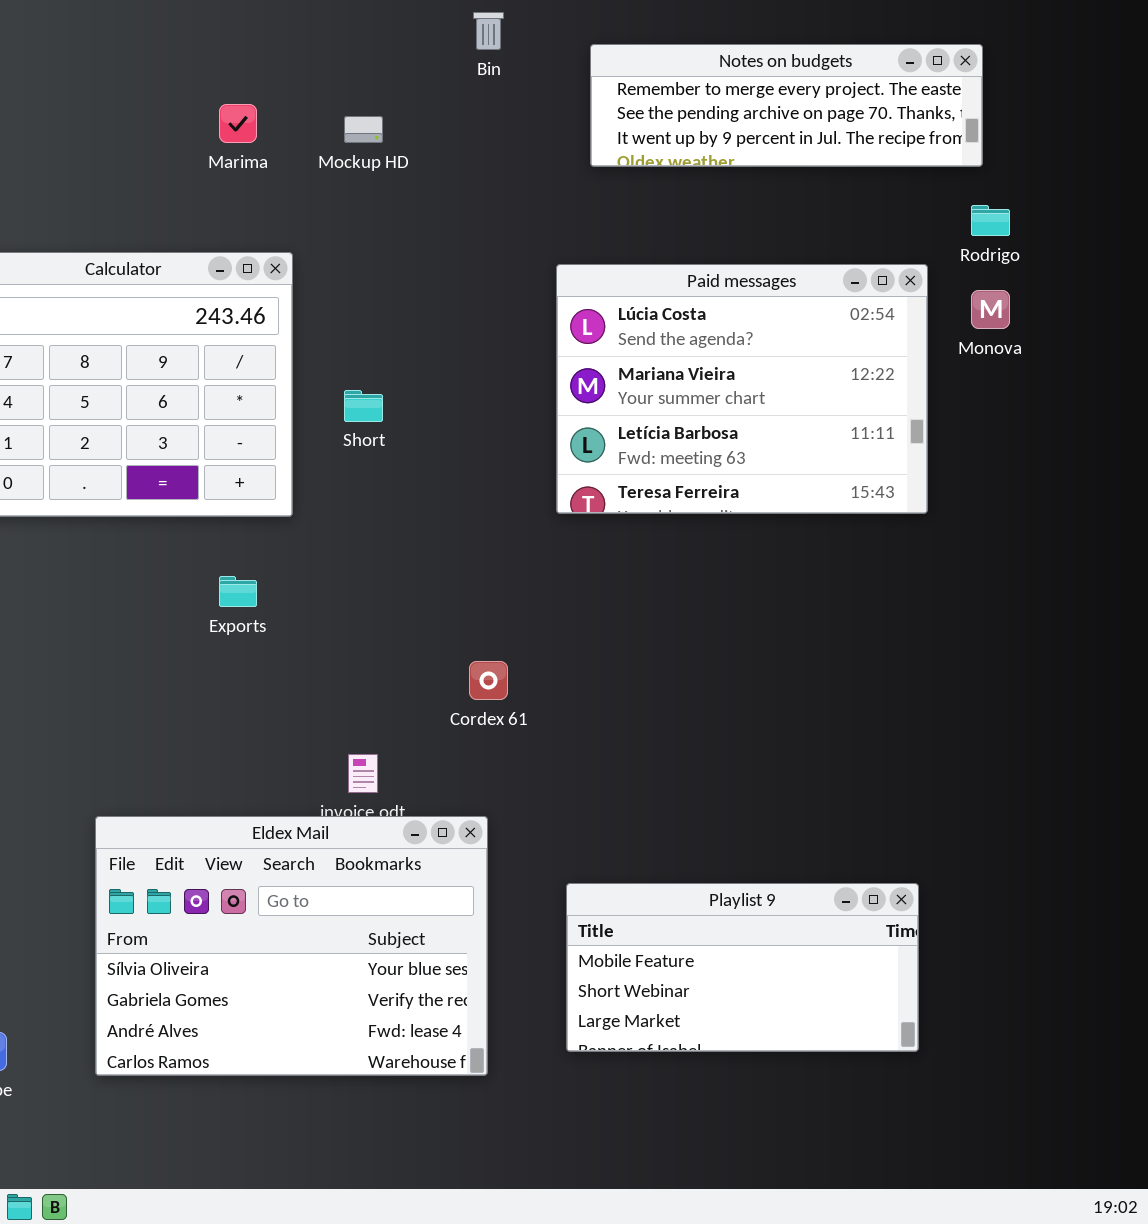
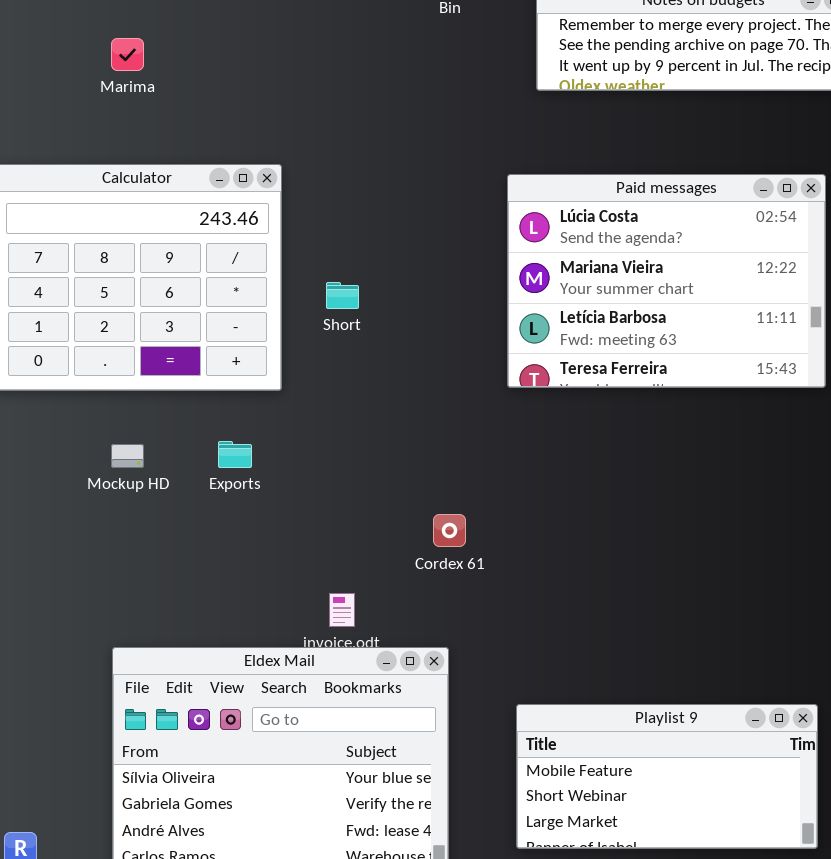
Marima: [219,104,257,143] -> [111,38,144,71], moved
Mockup HD: [344,116,383,143] -> [111,444,144,468], moved

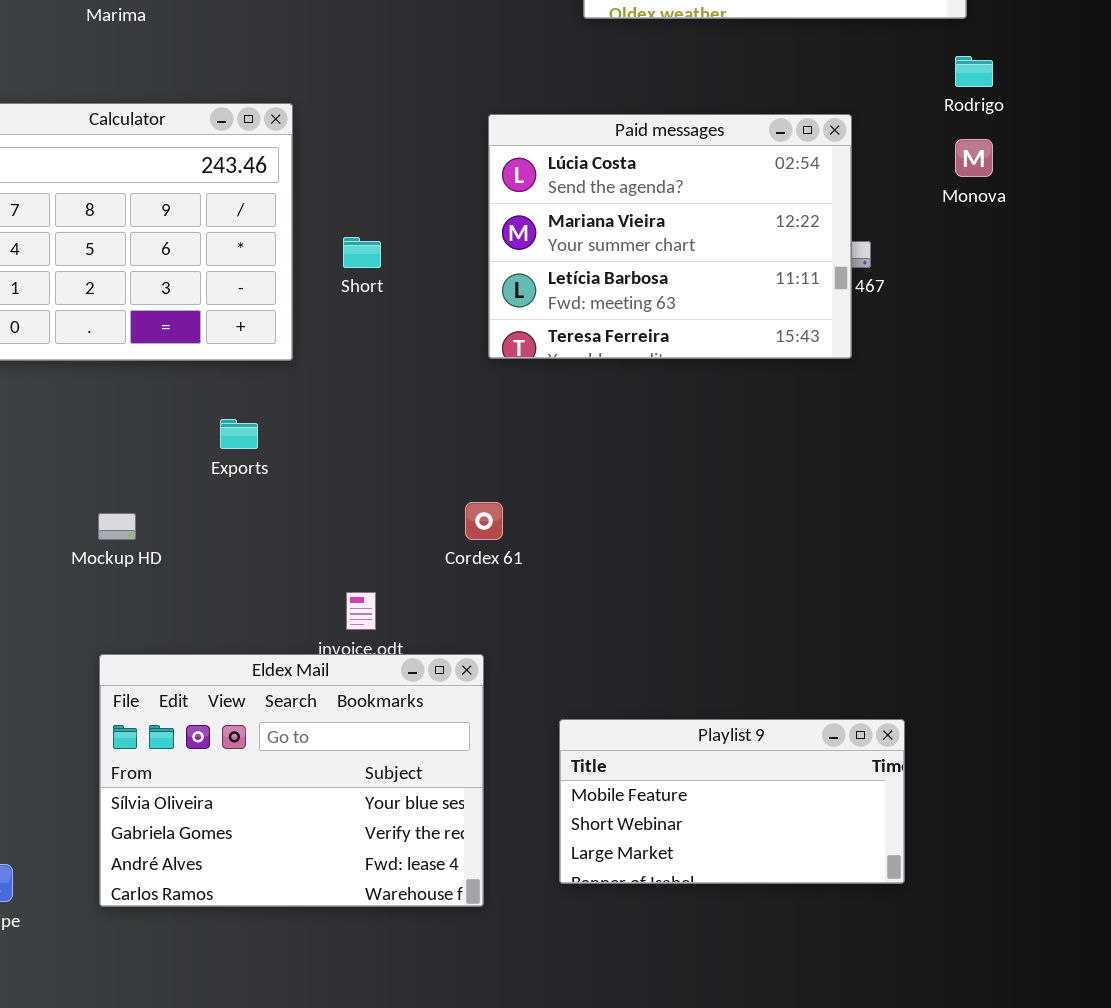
Paid messages: [507,174,826,388] -> [488,114,852,359], moved
Mockup HD: [111,444,144,468] -> [98,513,136,540], moved

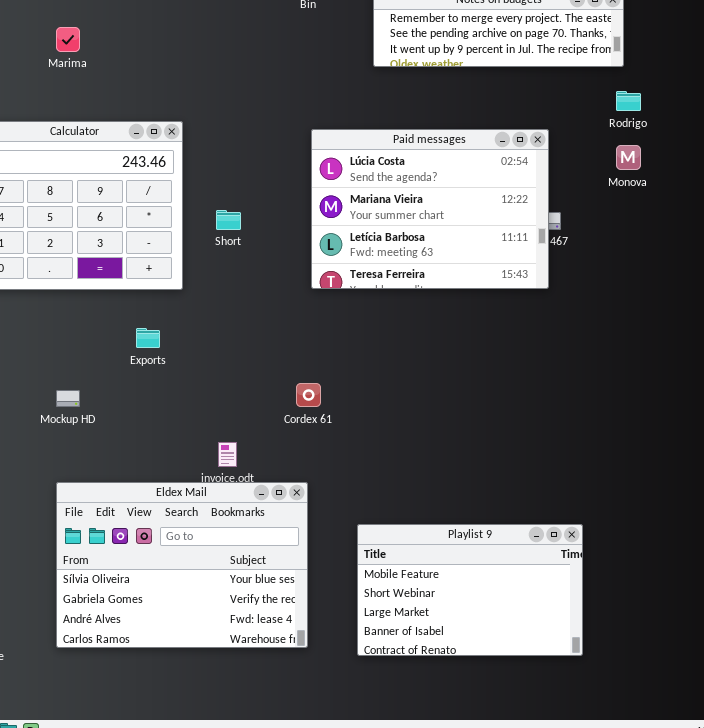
Playlist 9: [559,719,905,884] -> [357,524,583,656], resized

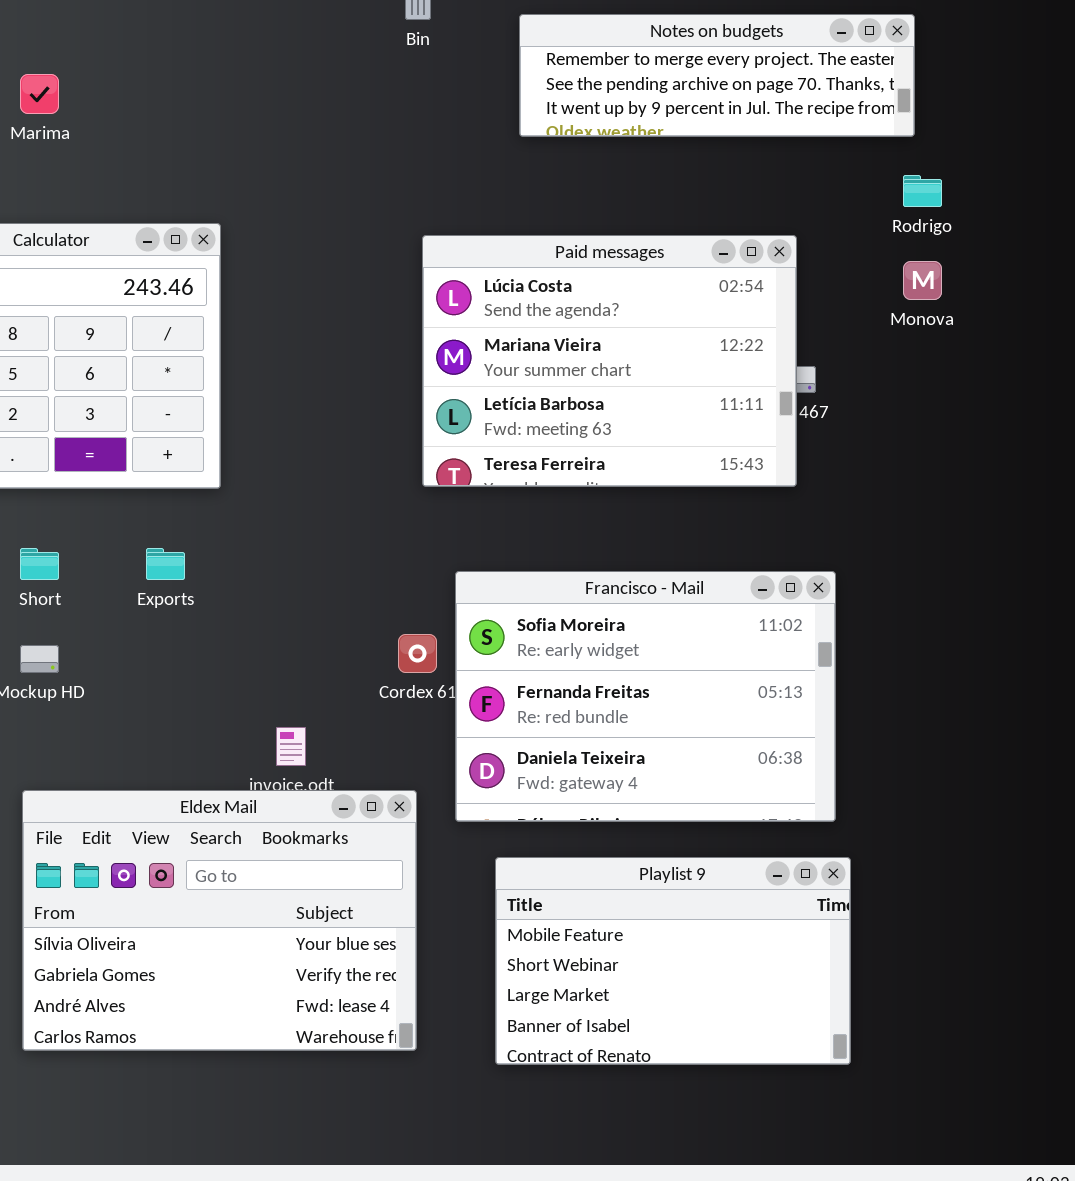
Short: [216,210,241,230] -> [20,548,59,580], moved
Francisco - Mail: none -> [455,571,836,822], opened

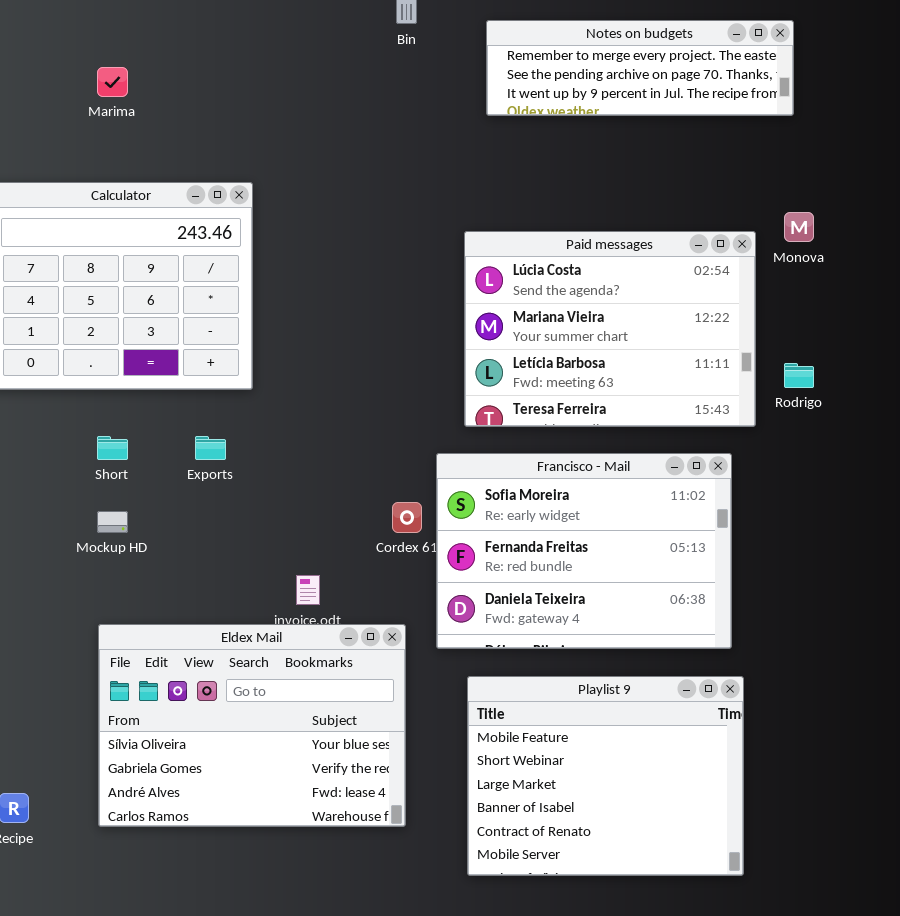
Rodrigo: [903,175,942,207] -> [784,363,814,388], moved
Paid messages: [422,235,797,487] -> [464,231,756,427], moved
Playlist 9: [495,857,851,1065] -> [467,676,744,876], resized

